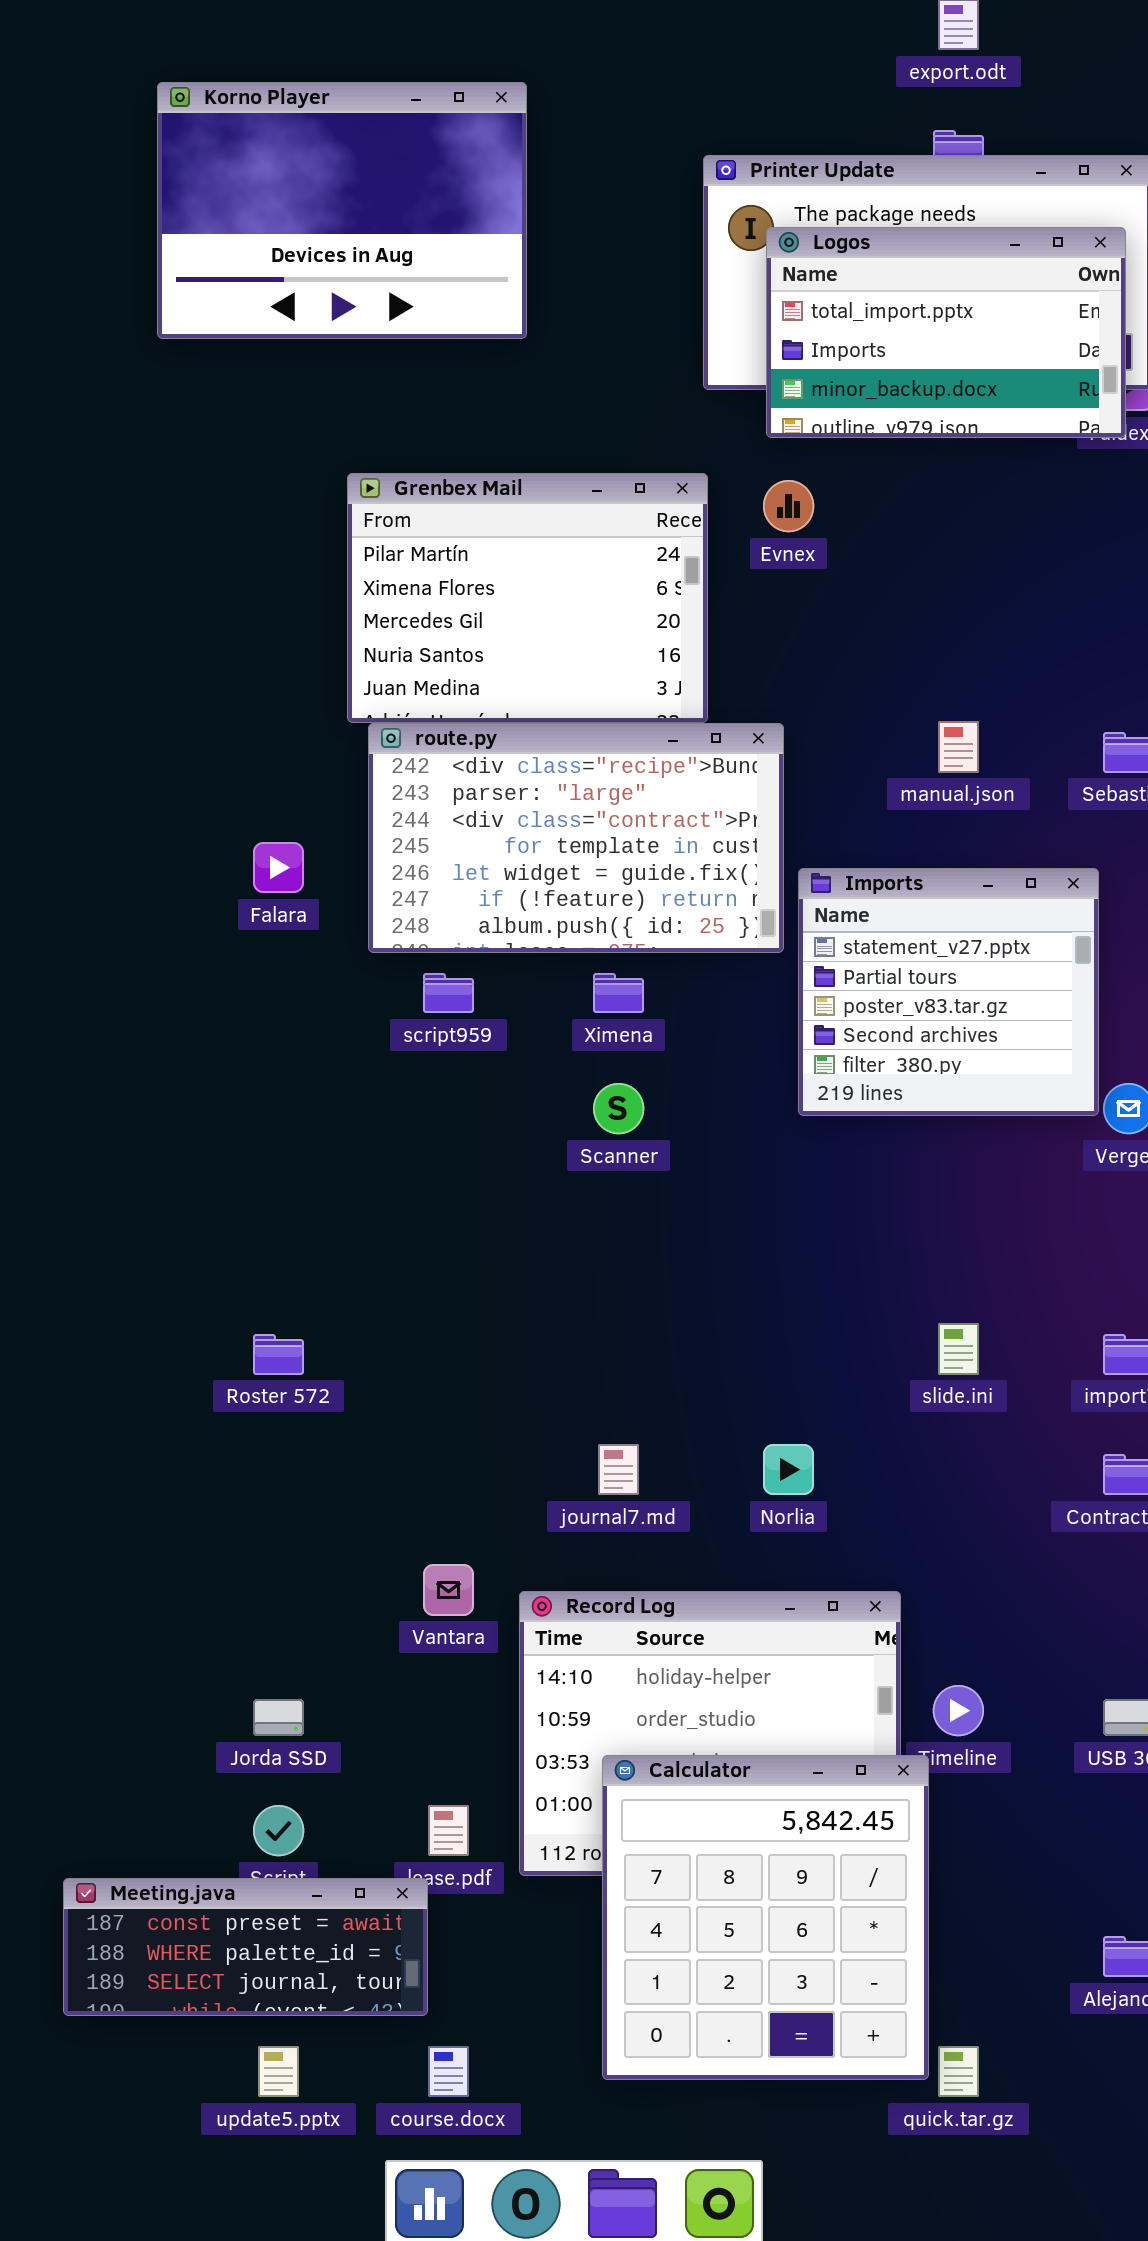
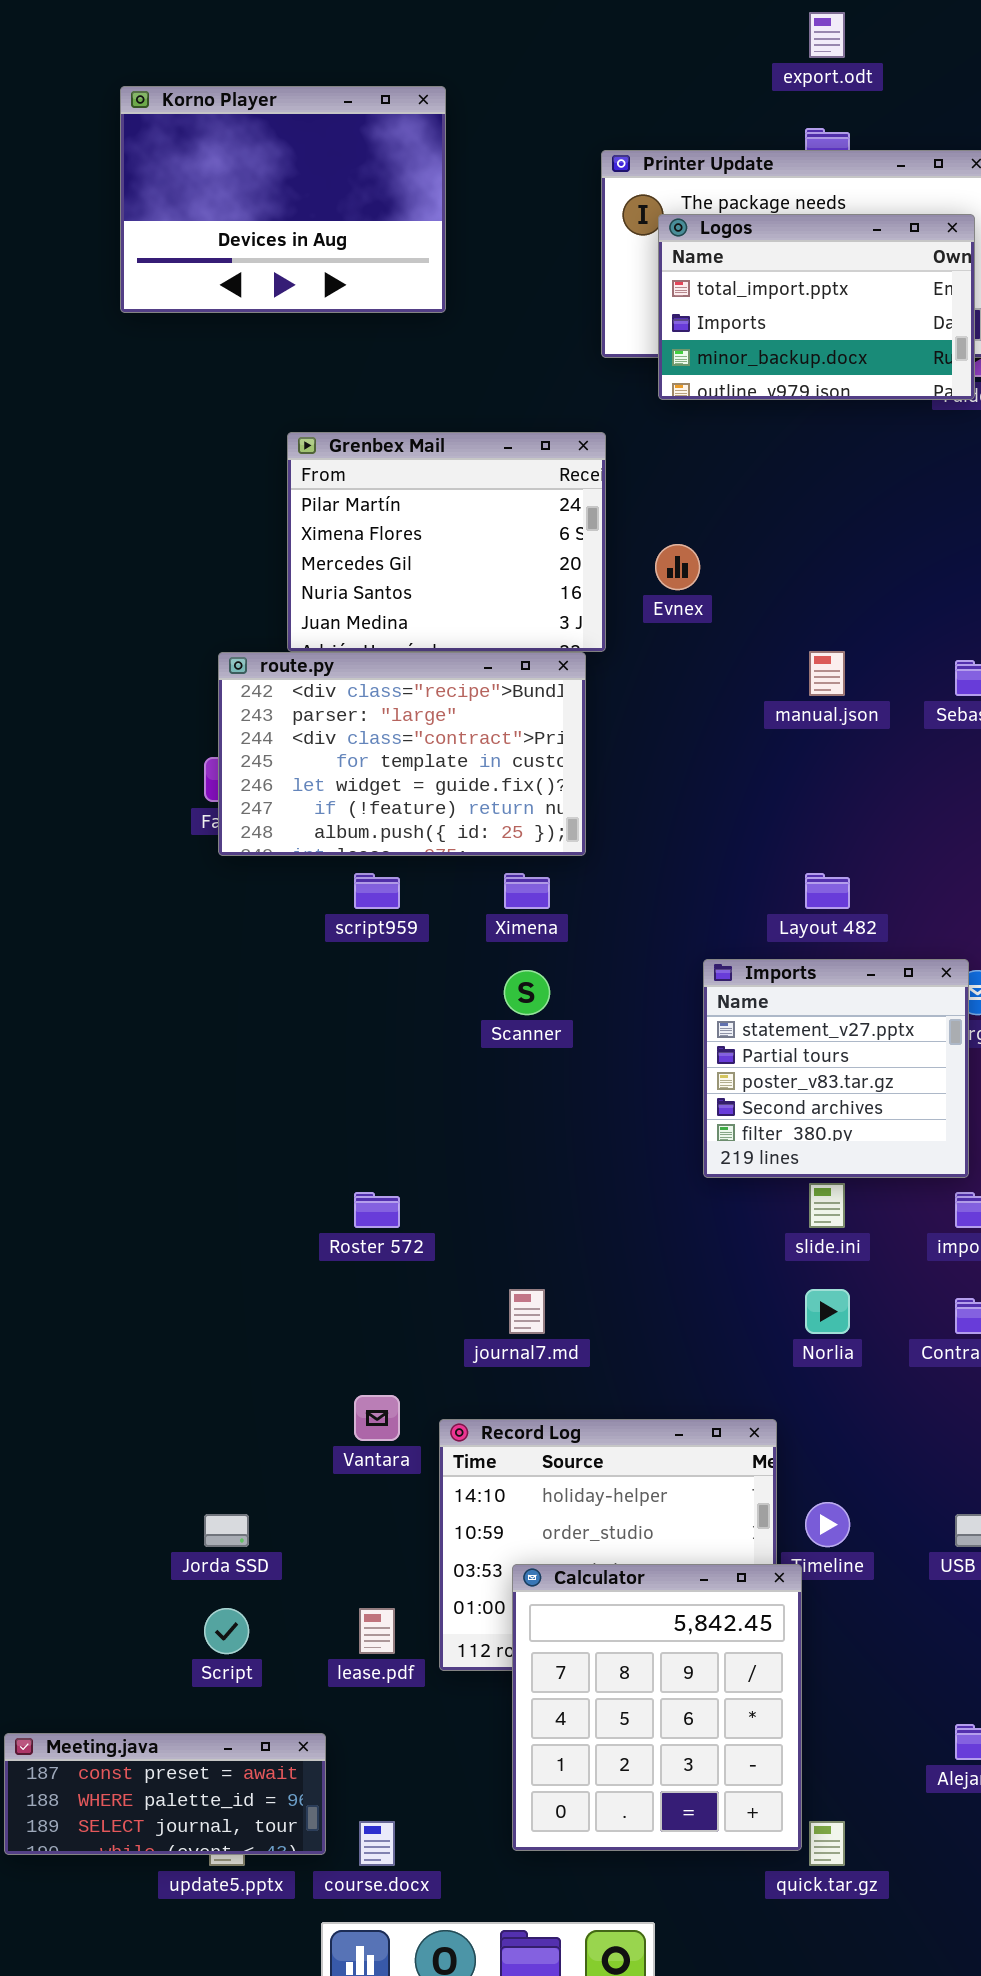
Evnex: [763,480,814,532] -> [655,544,700,590], moved
route.py: [368,723,784,953] -> [218,652,586,856], moved
Imports: [798,868,1099,1116] -> [703,959,969,1178], moved
Roster 572: [253,1334,304,1375] -> [354,1192,400,1228], moved
Norlia: [763,1444,814,1495] -> [805,1289,850,1334], moved
Meeting.java: [63,1878,428,2016] -> [4,1733,326,1855], moved

